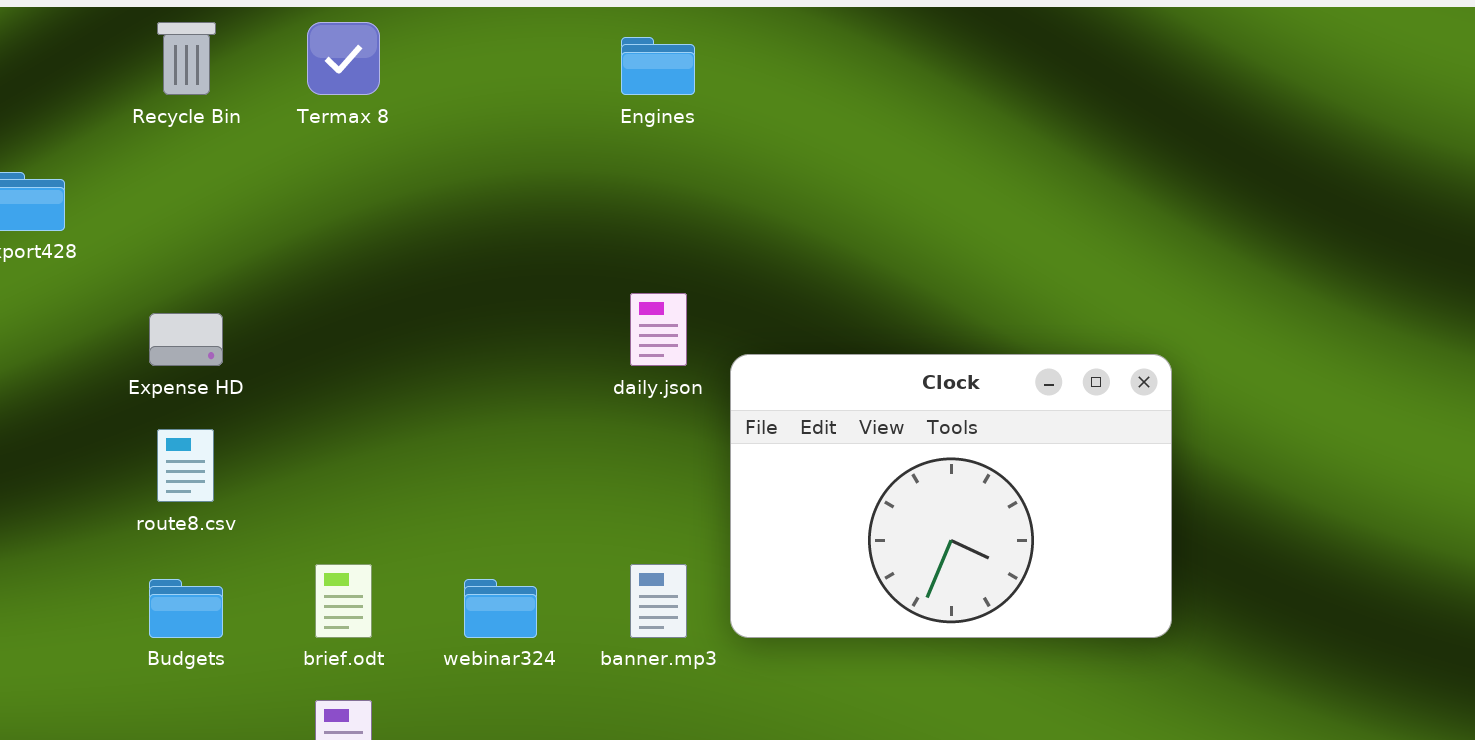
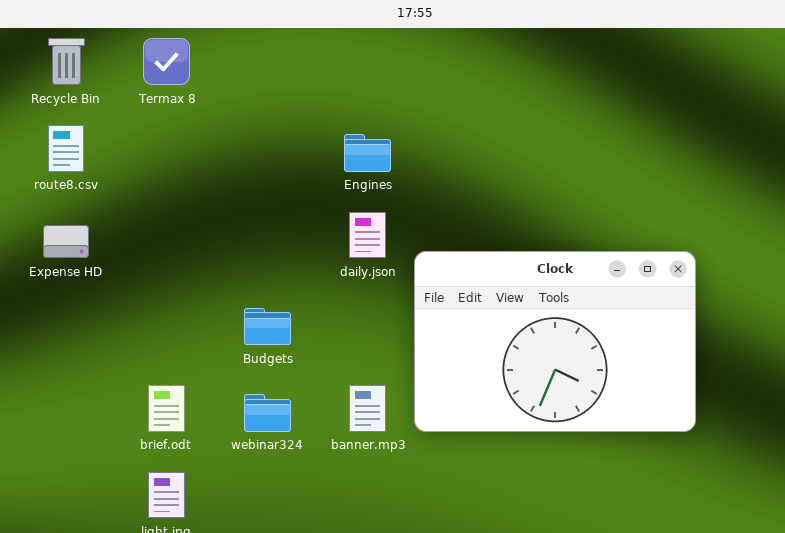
Engines: [621,37,695,95] -> [344,134,391,172], moved
route8.csv: [157,429,214,502] -> [48,125,84,172], moved
Budgets: [149,579,223,638] -> [244,308,291,345], moved

